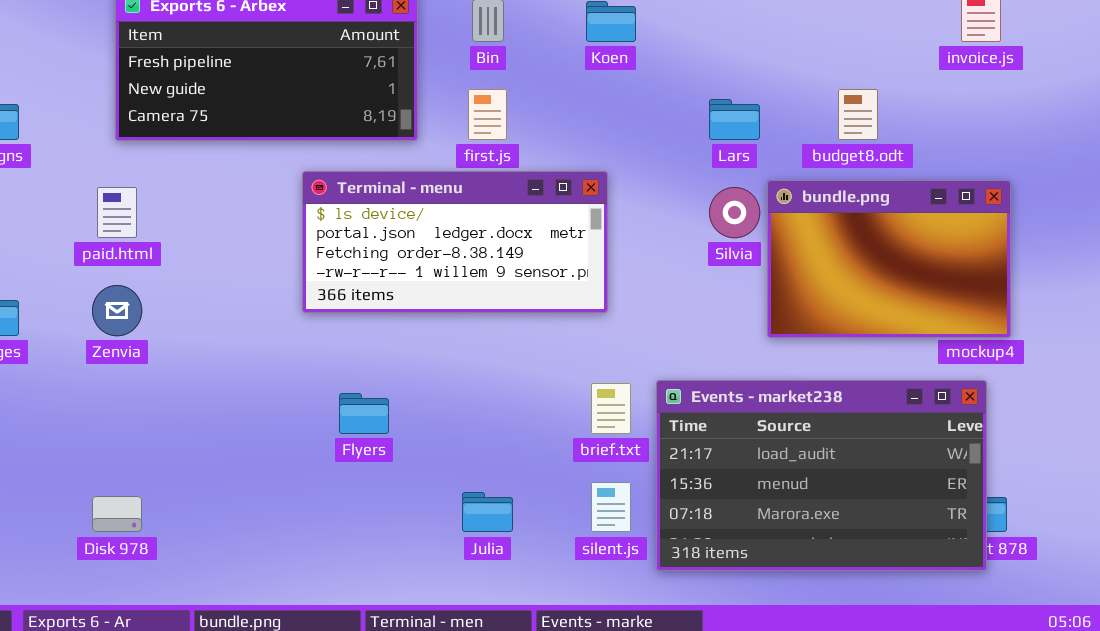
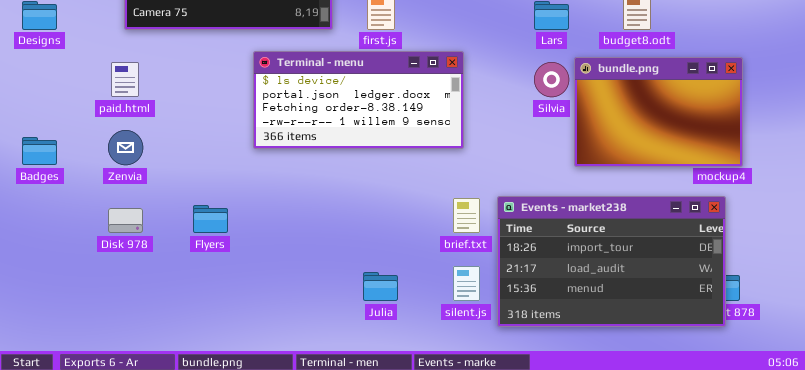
Events - market238: [656,380,987,571] -> [497,196,726,327], scrolled up 1 row
Flyers: [339,393,389,434] -> [193,205,228,233], moved
Disk 978: [92,496,142,532] -> [108,208,143,233], moved

